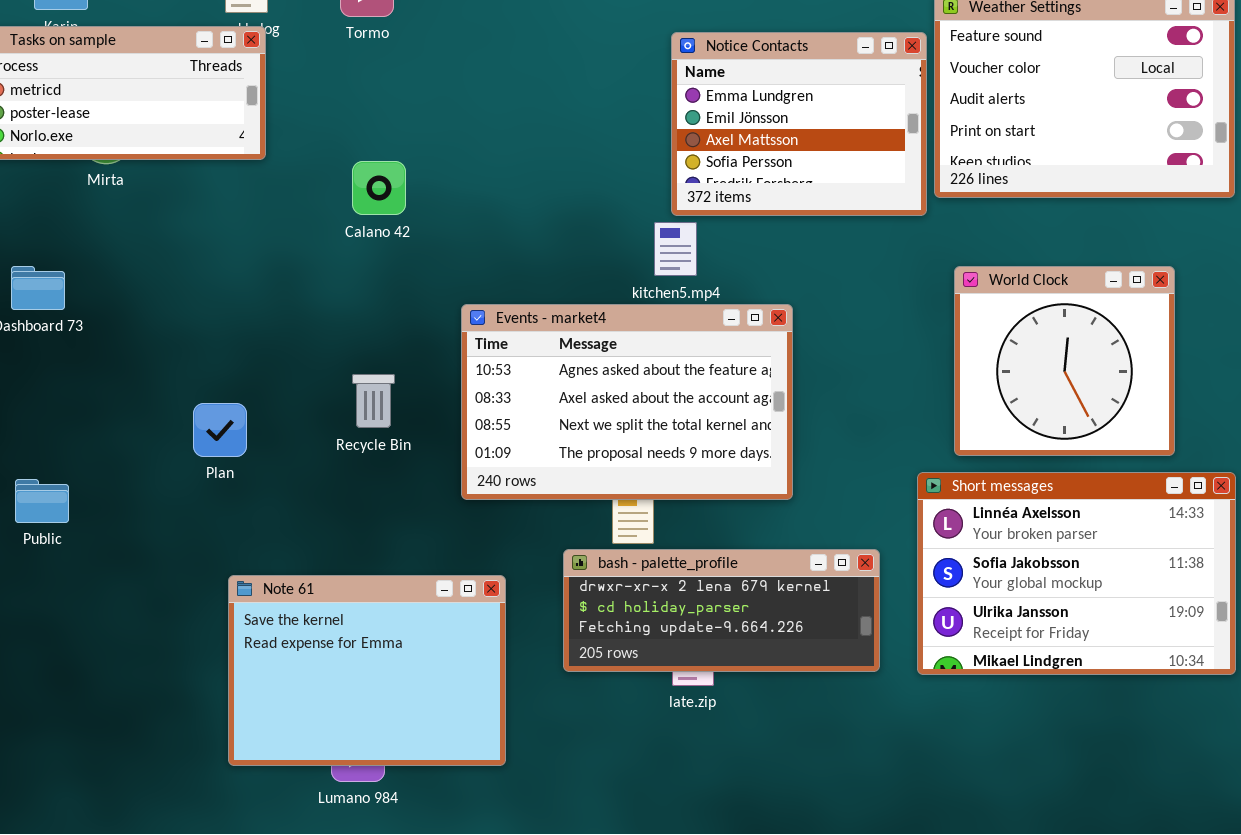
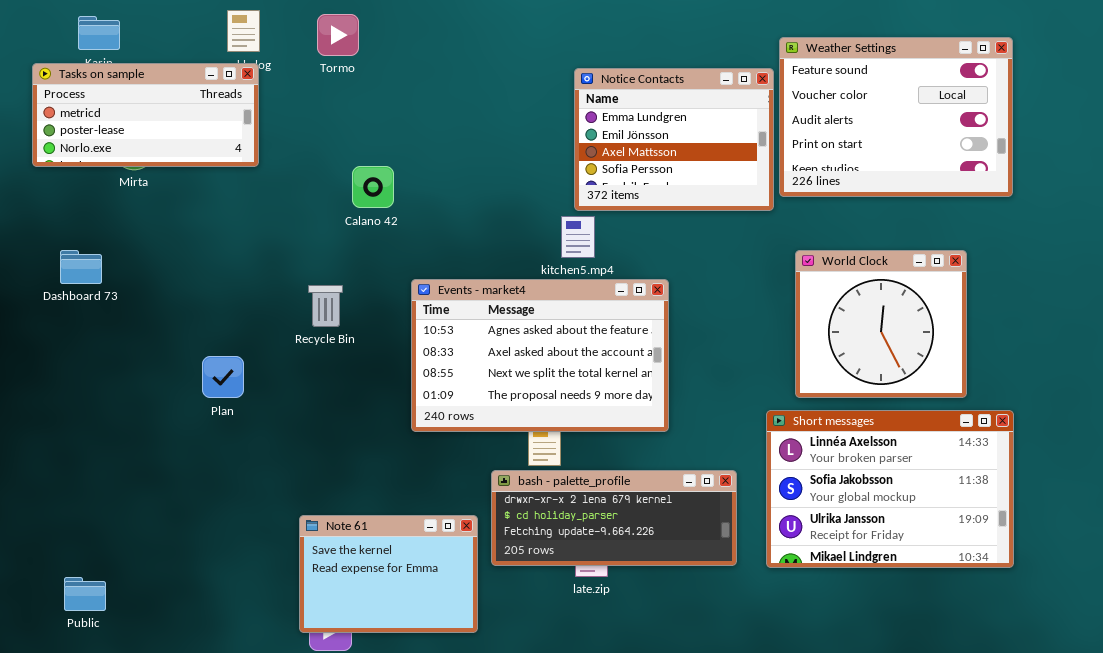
Calano 42: [352,161,406,215] -> [352,166,394,208], moved
Recycle Bin: [352,374,395,428] -> [308,285,343,327], moved
Public: [15,479,69,523] -> [64,577,106,611], moved
Note 61: [228,575,506,766] -> [299,515,478,633], moved, resized

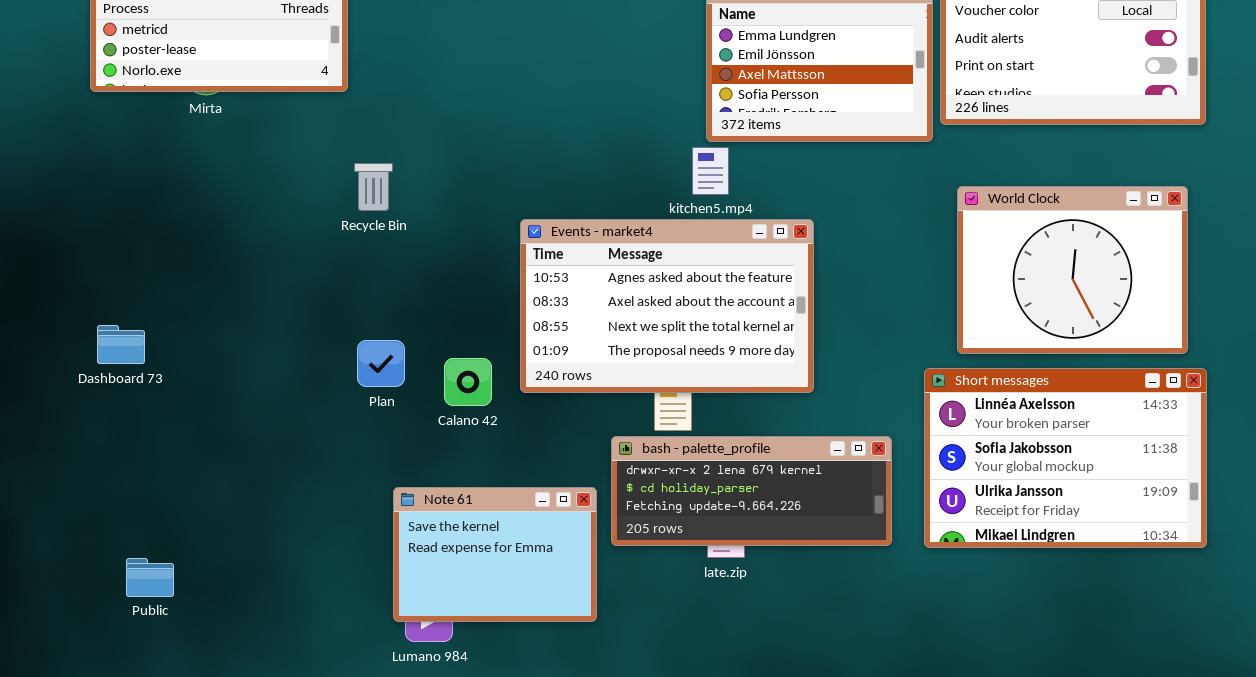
Calano 42: [352,166,394,208] -> [444,358,492,406], moved
Dashboard 73: [60,250,102,284] -> [97,325,145,364], moved
World Clock: [795,250,967,398] -> [957,186,1188,354], resized
Recycle Bin: [308,285,343,327] -> [354,163,393,211], moved
Plan: [202,356,244,398] -> [357,340,405,387], moved

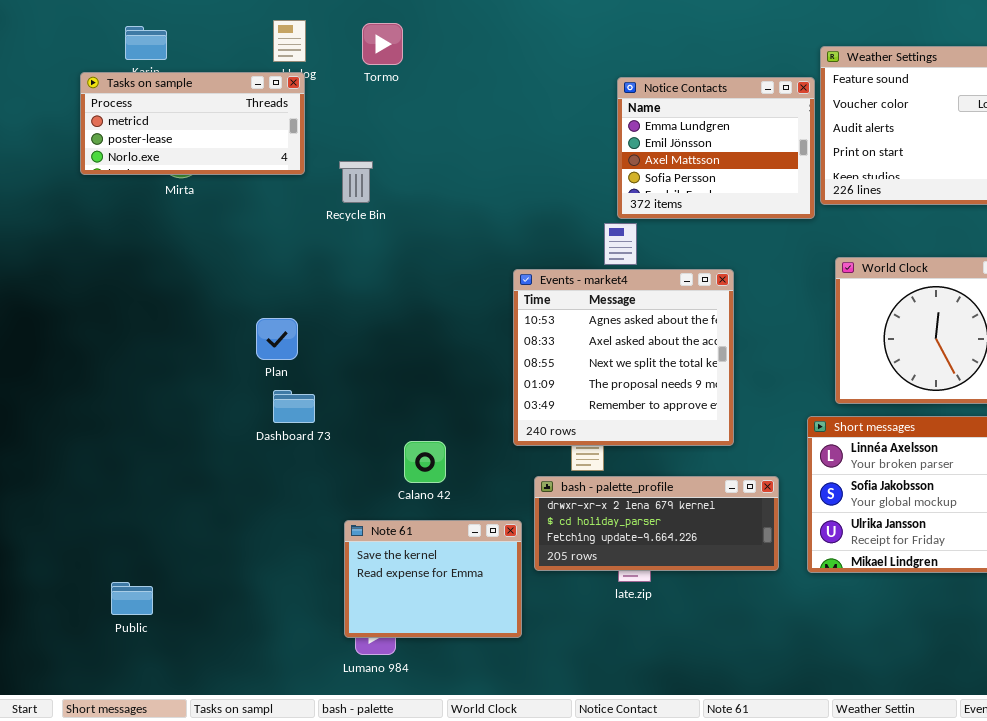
Recycle Bin: [354,163,393,211] -> [339,161,373,203], moved
Events - market4: [520,219,814,393] -> [513,269,734,446], moved, resized
Dashboard 73: [97,325,145,364] -> [273,390,315,423], moved
Plan: [357,340,405,387] -> [256,318,298,360], moved
Calano 42: [444,358,492,406] -> [404,441,446,483], moved

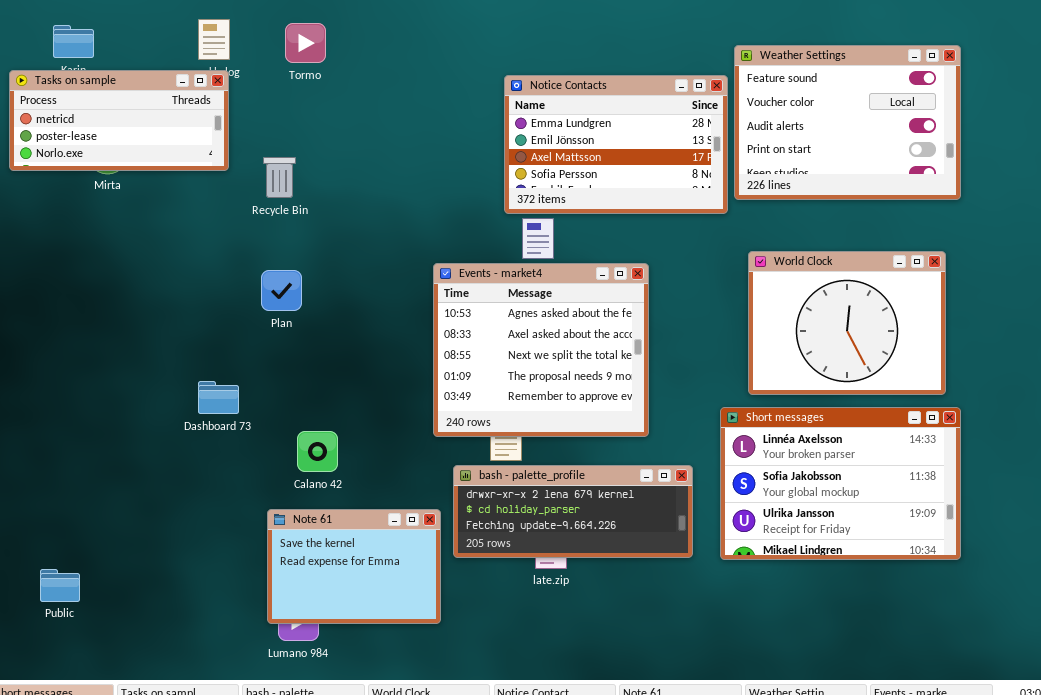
Notice Contacts: [617,77,815,219] -> [504,75,728,214], resized
Plan: [256,318,298,360] -> [261,270,302,311], moved
Calano 42: [404,441,446,483] -> [297,431,338,472], moved

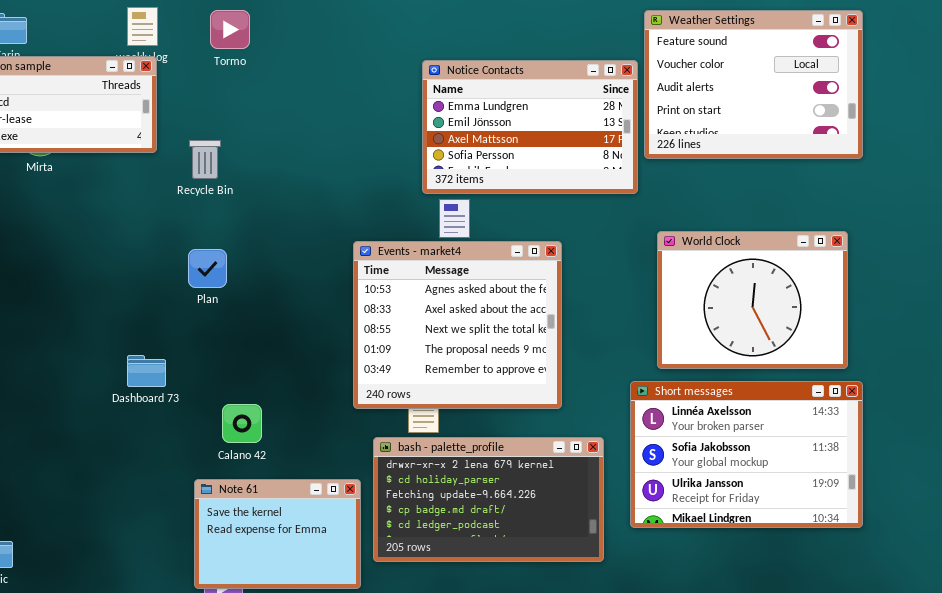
Weather Settings: [734,45,961,200] -> [644,10,863,159], moved
bash - palette_profile: [453,465,693,558] -> [373,437,604,562], resized

